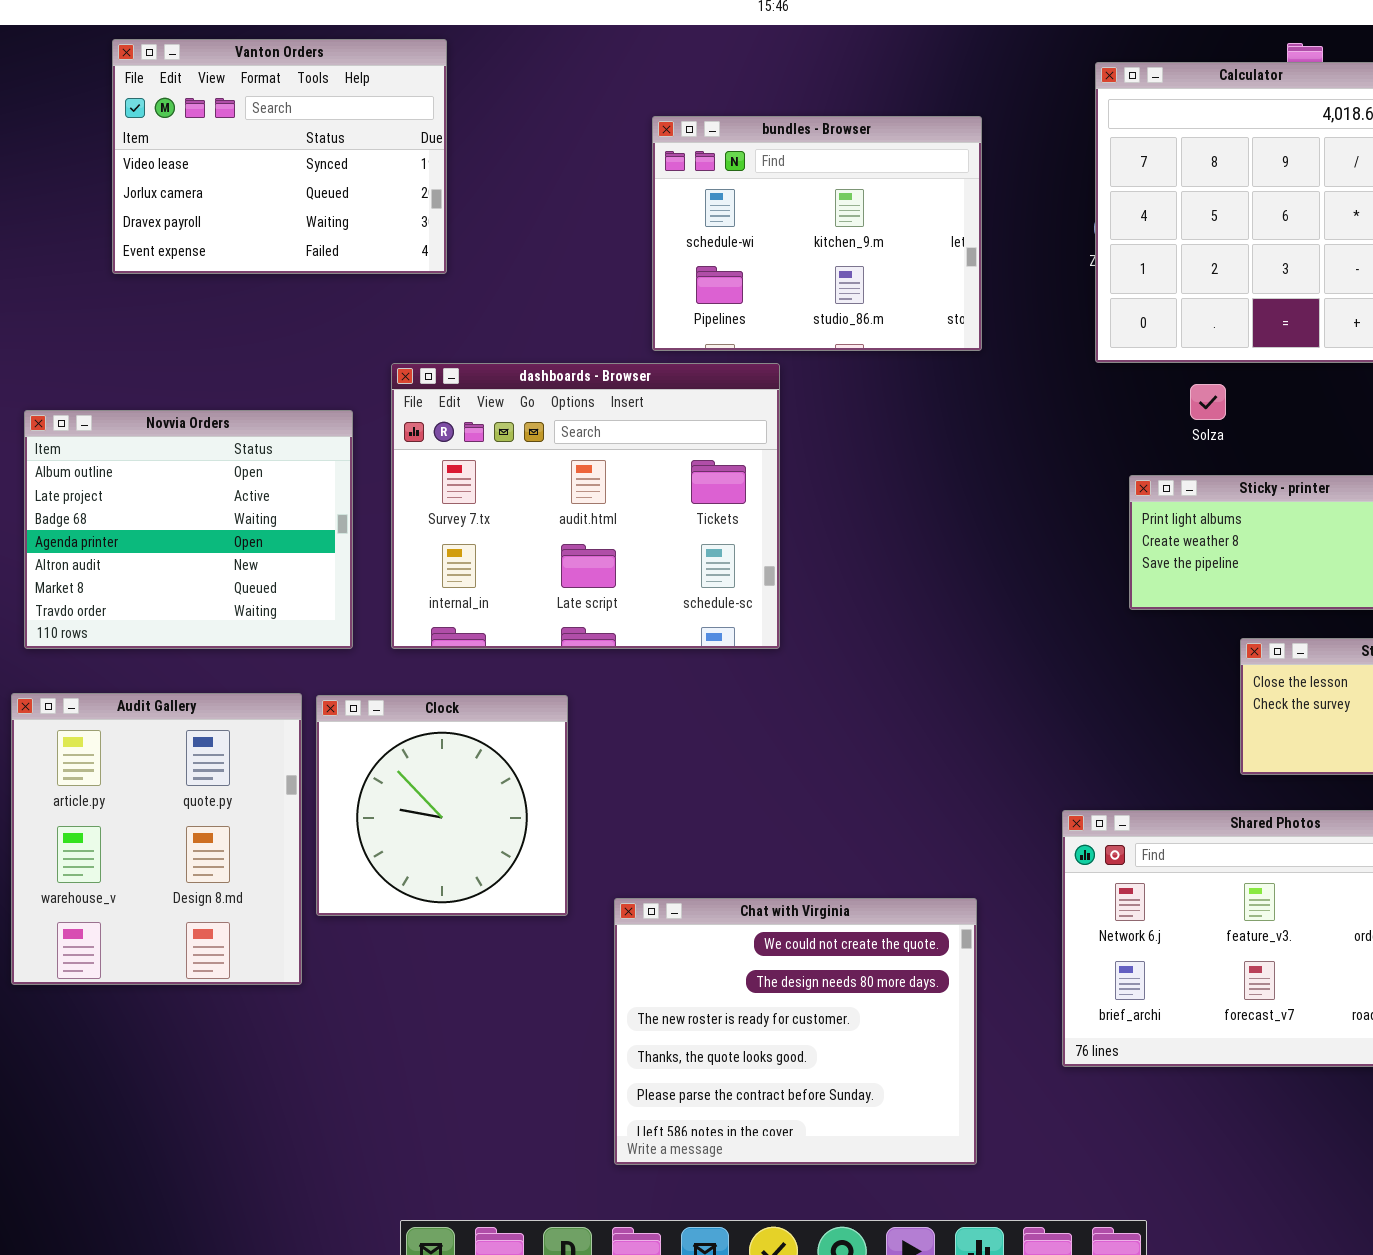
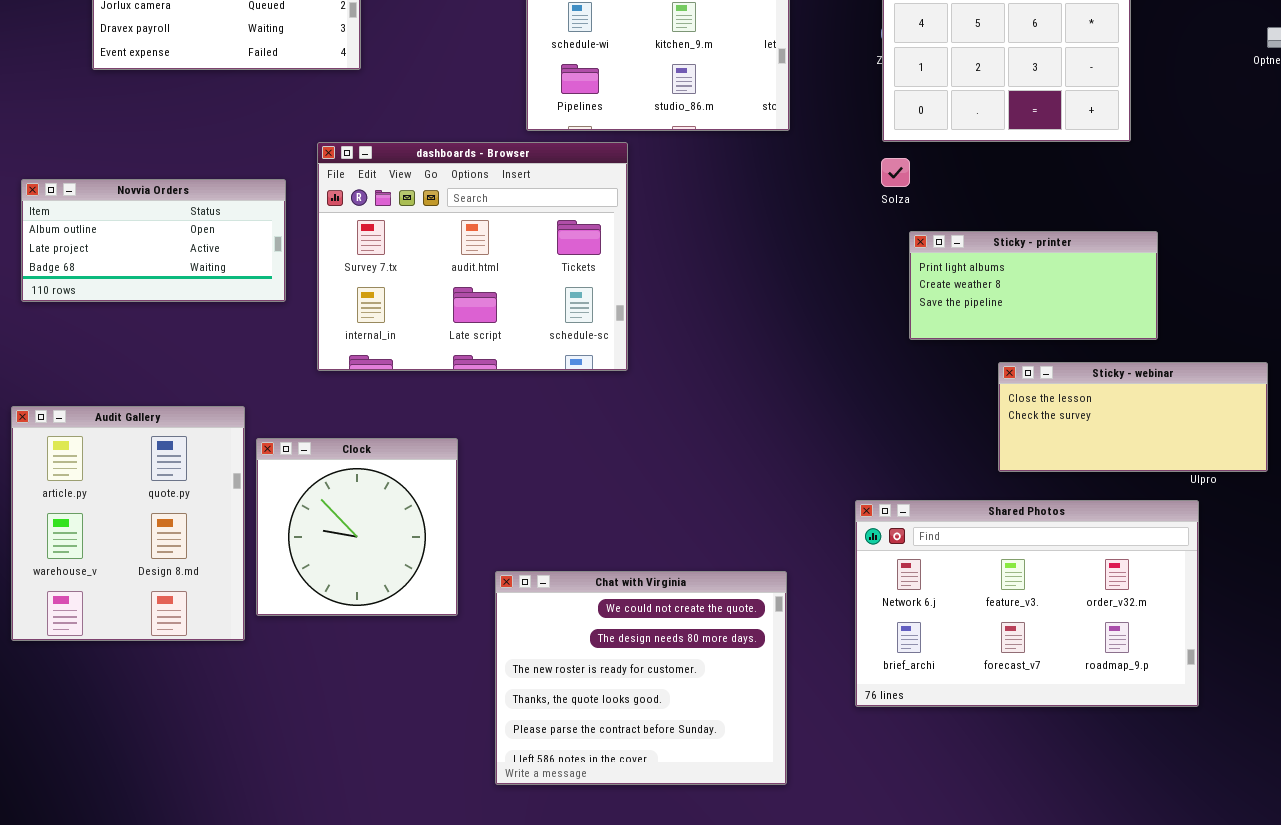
Solza: [1190,384,1226,420] -> [881,158,910,187], moved
Novvia Orders: [24,410,353,649] -> [21,179,286,302], resized
Clock: [316,695,568,916] -> [256,438,458,616], moved

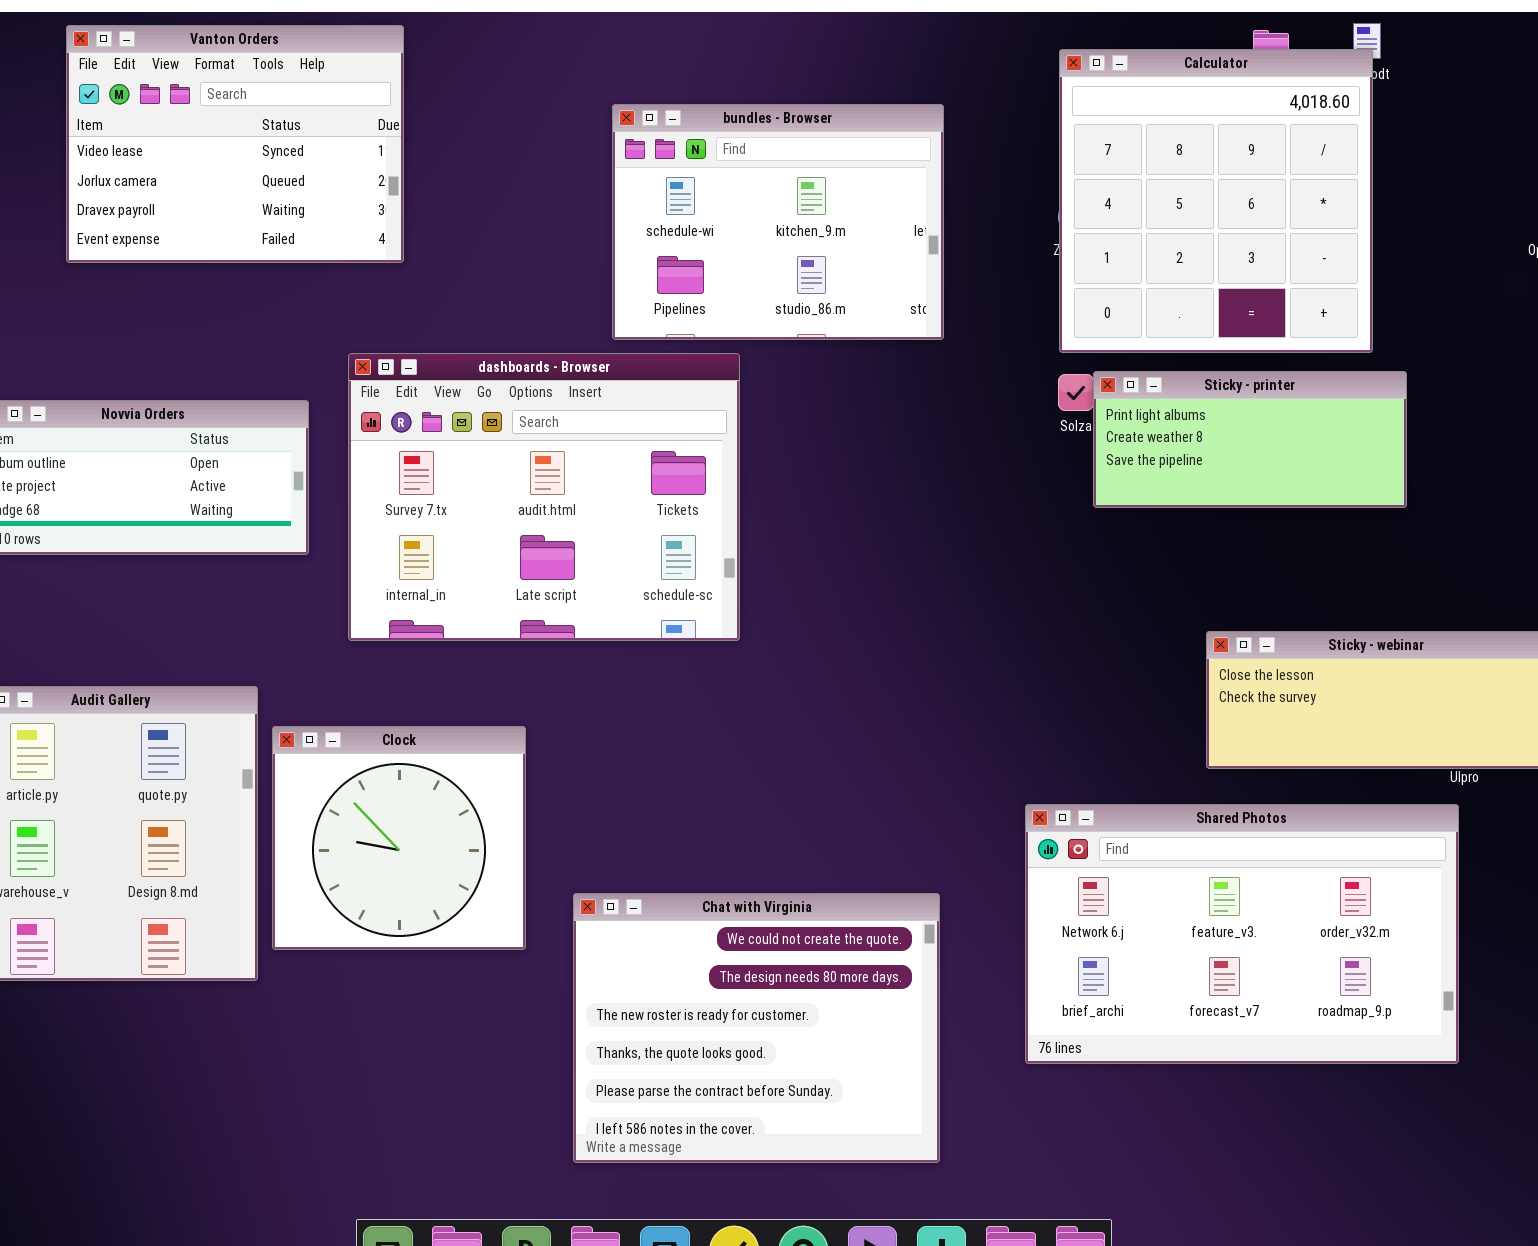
Sticky - printer: [909,231,1158,340] -> [1093,371,1407,508], moved

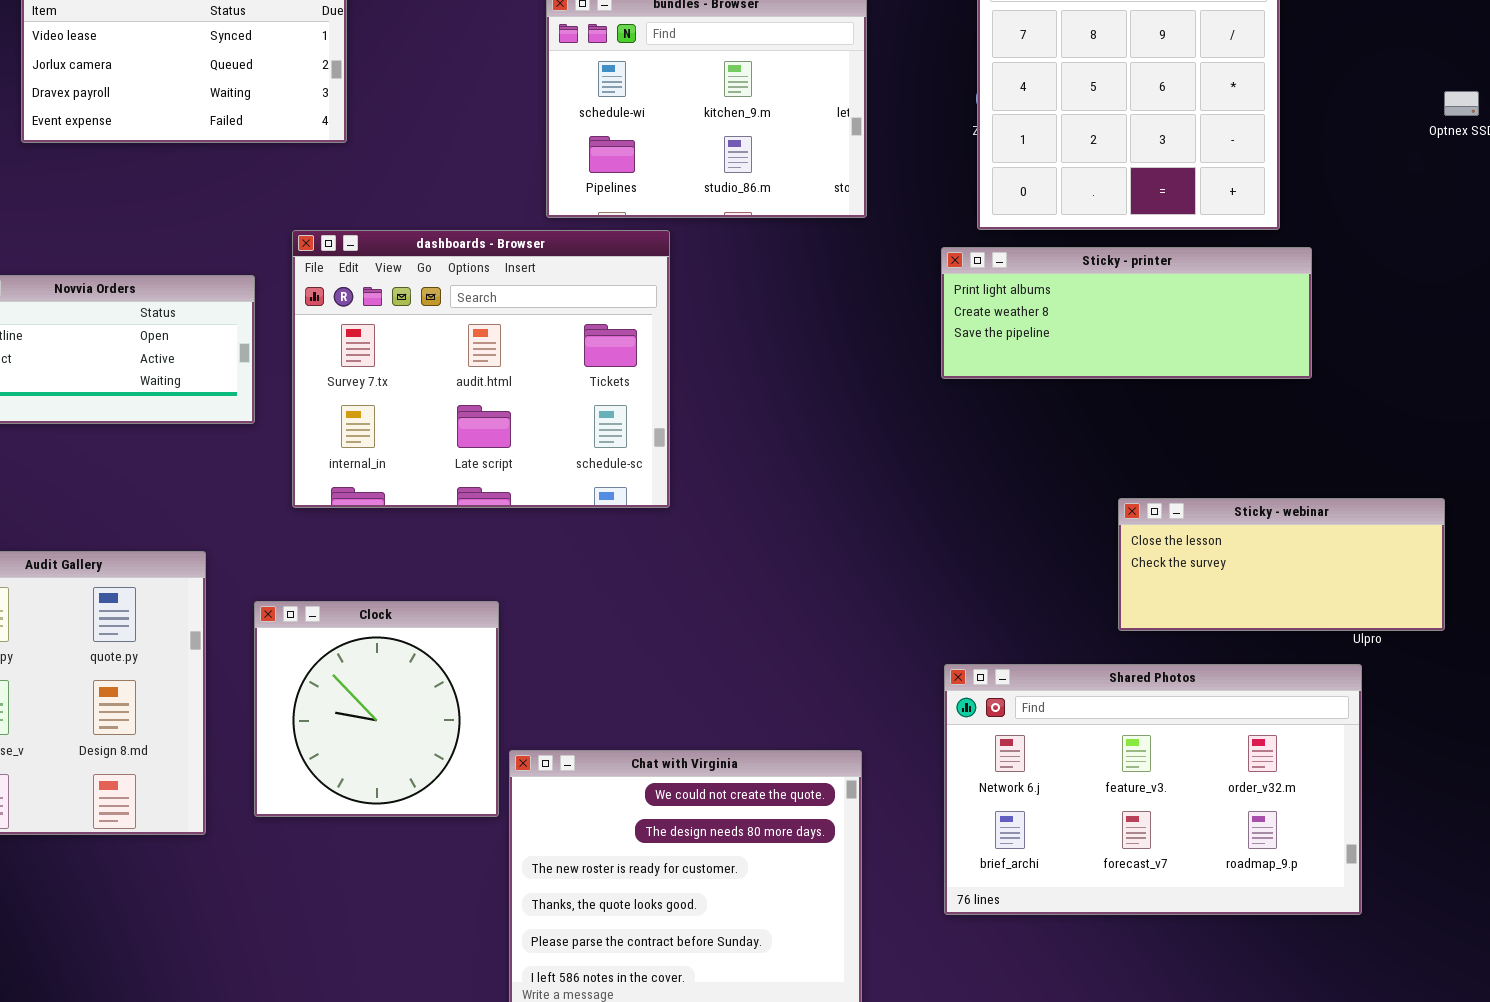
Sticky - printer: [1093,371,1407,508] -> [941,247,1312,379], resized
Clock: [272,726,526,950] -> [254,601,499,817], moved

